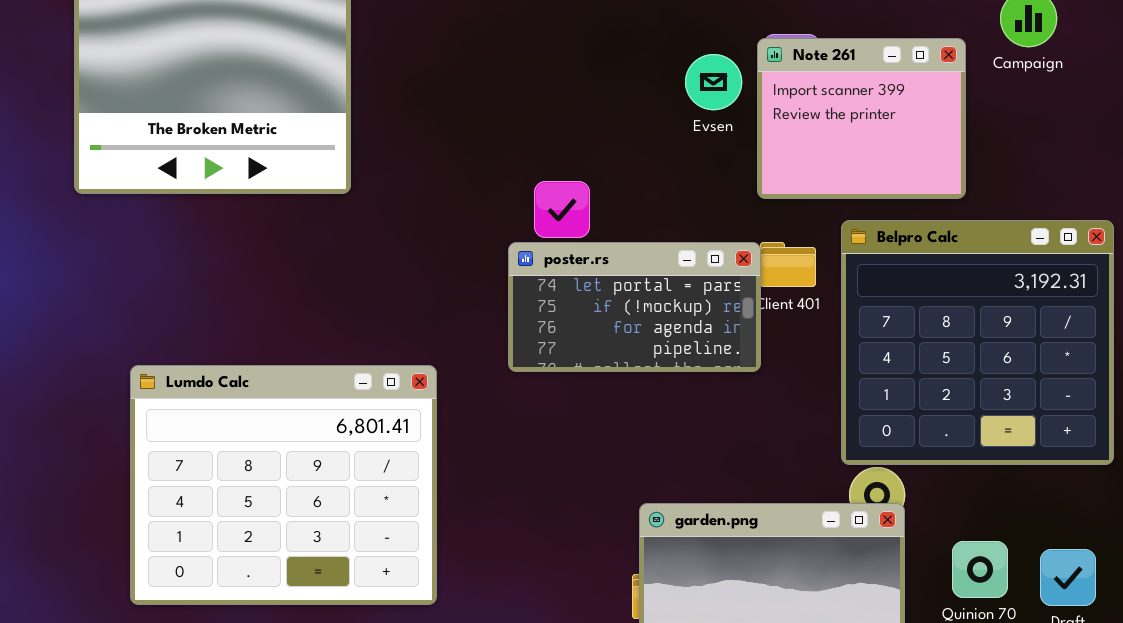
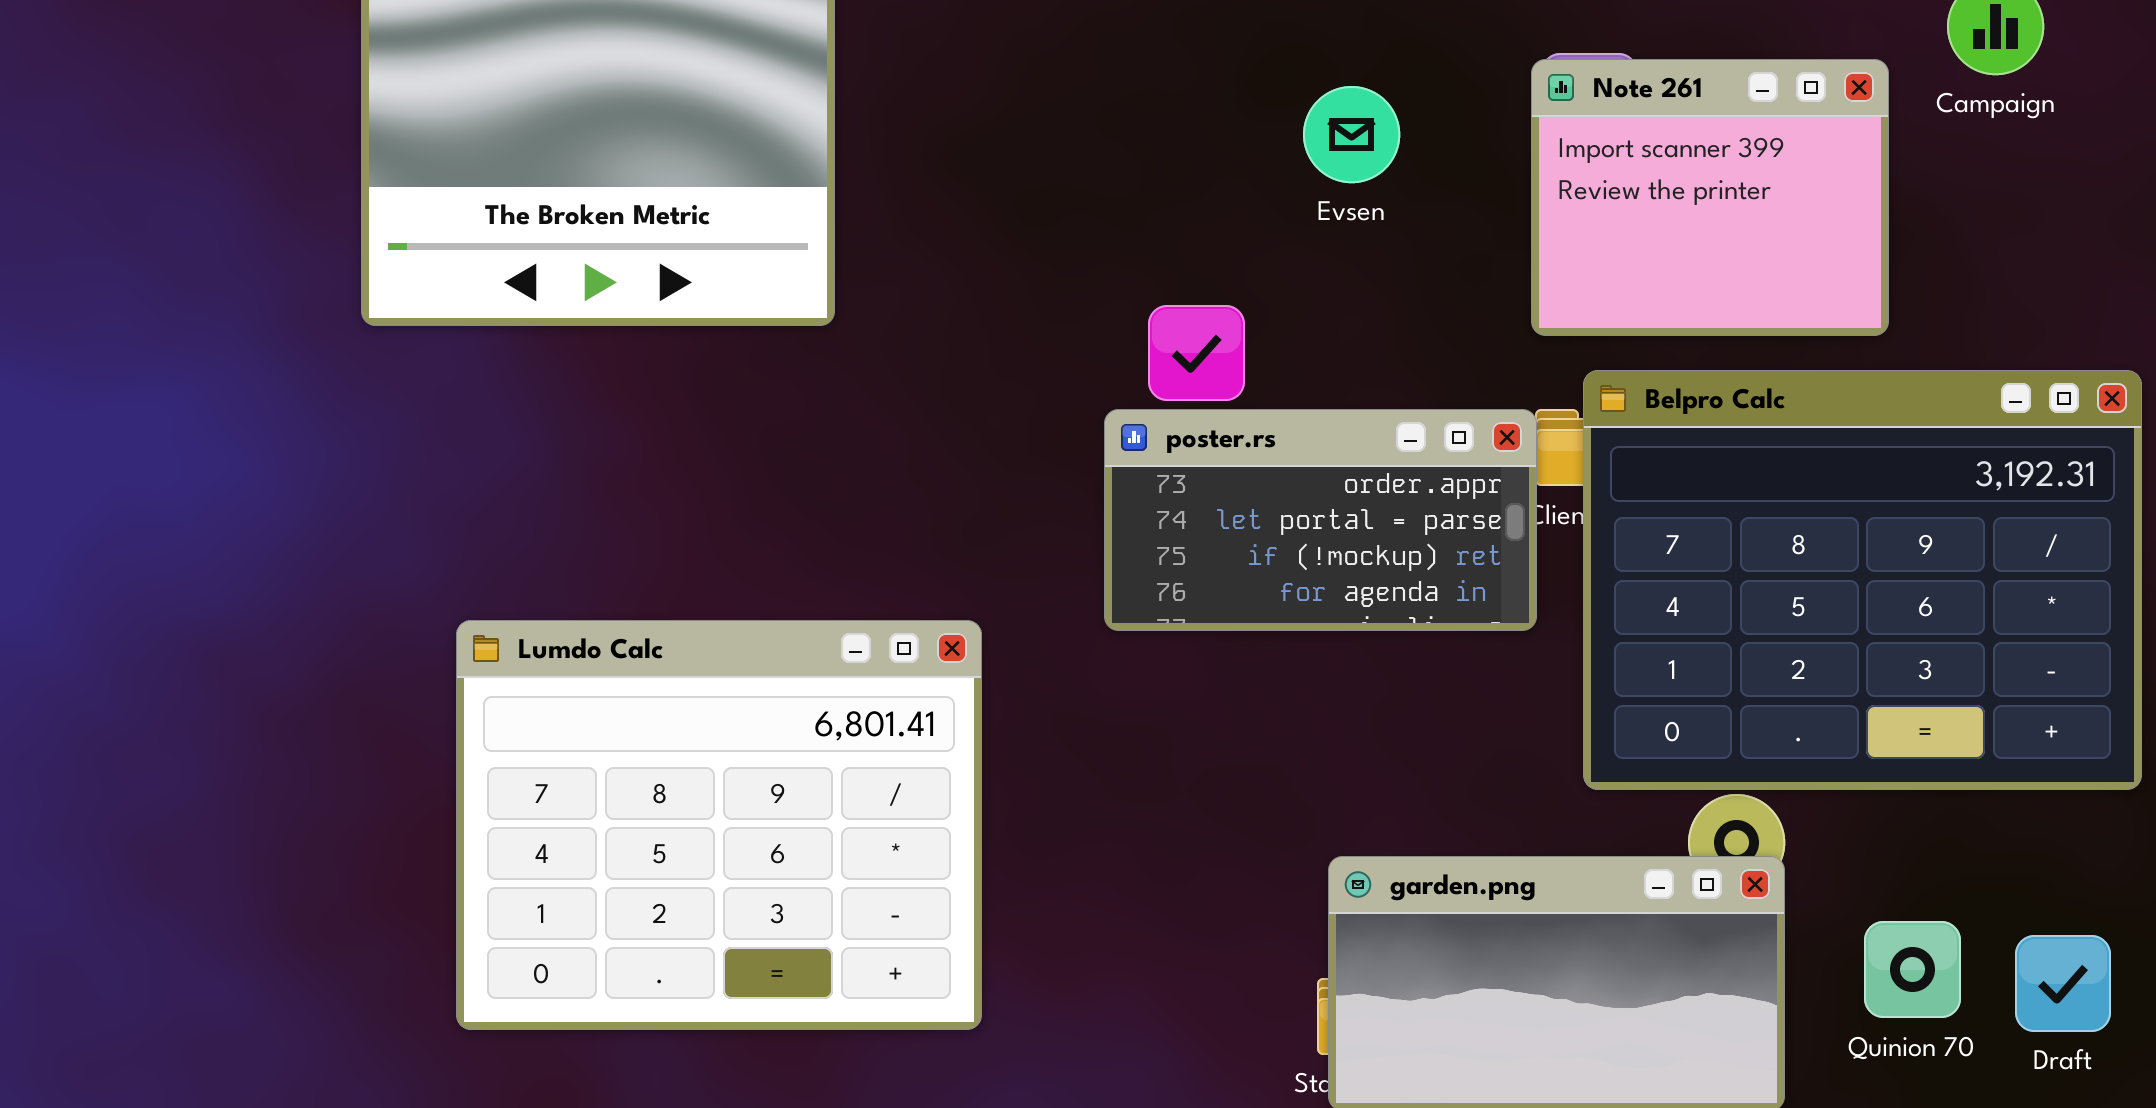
Evsen: [685,54,742,110] -> [1303,86,1400,183], moved
Belpro Calc: [841,220,1114,465] -> [1583,370,2142,790], resized
poster.rs: [508,242,761,372] -> [1104,409,1537,631], scrolled up 1 row

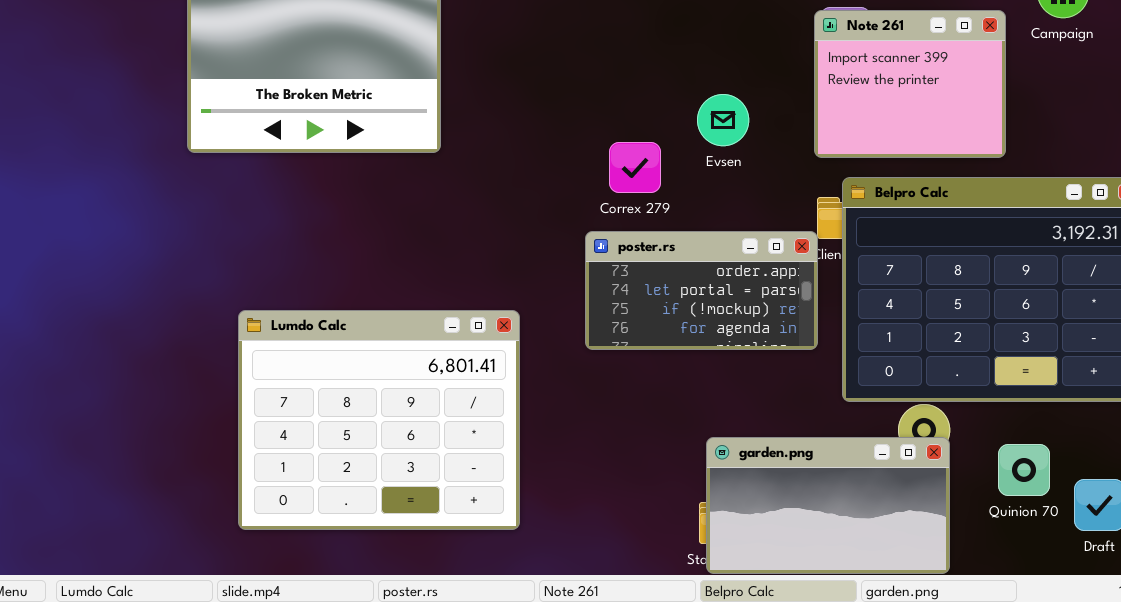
Evsen: [1303,86,1400,183] -> [697,94,749,146], moved
poster.rs: [1104,409,1537,631] -> [585,231,818,350], moved
Quinion 70: [1864,921,1961,1018] -> [998,444,1050,496], moved

